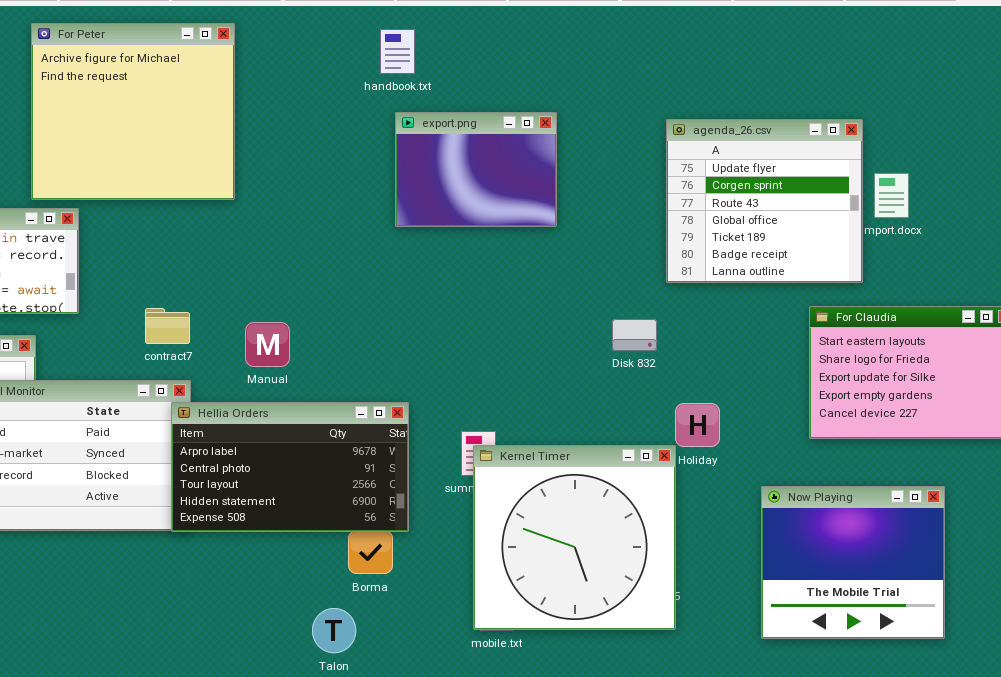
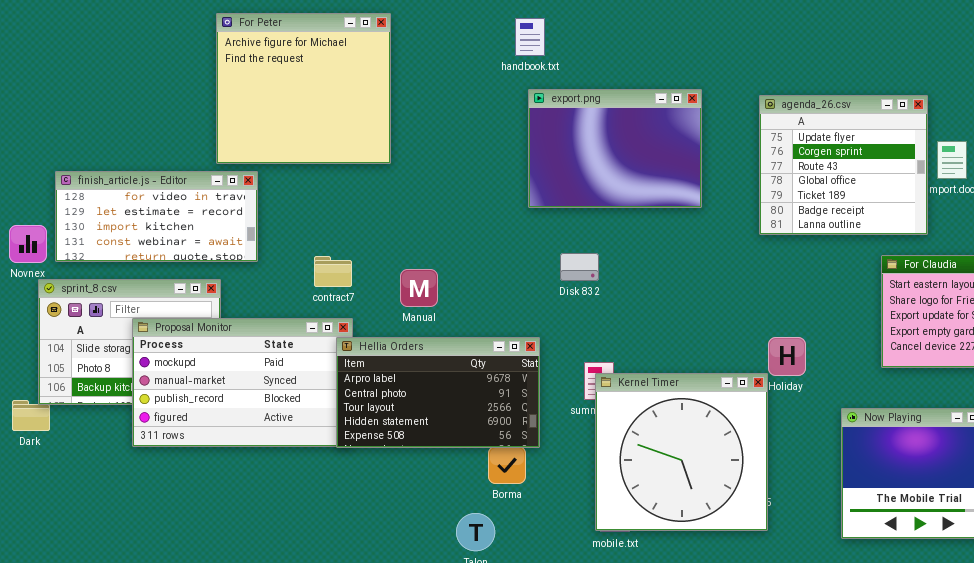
export.png: [395,112,557,227] -> [528,89,702,208], resized
Disk 832: [612,319,657,351] -> [560,253,599,281], moved

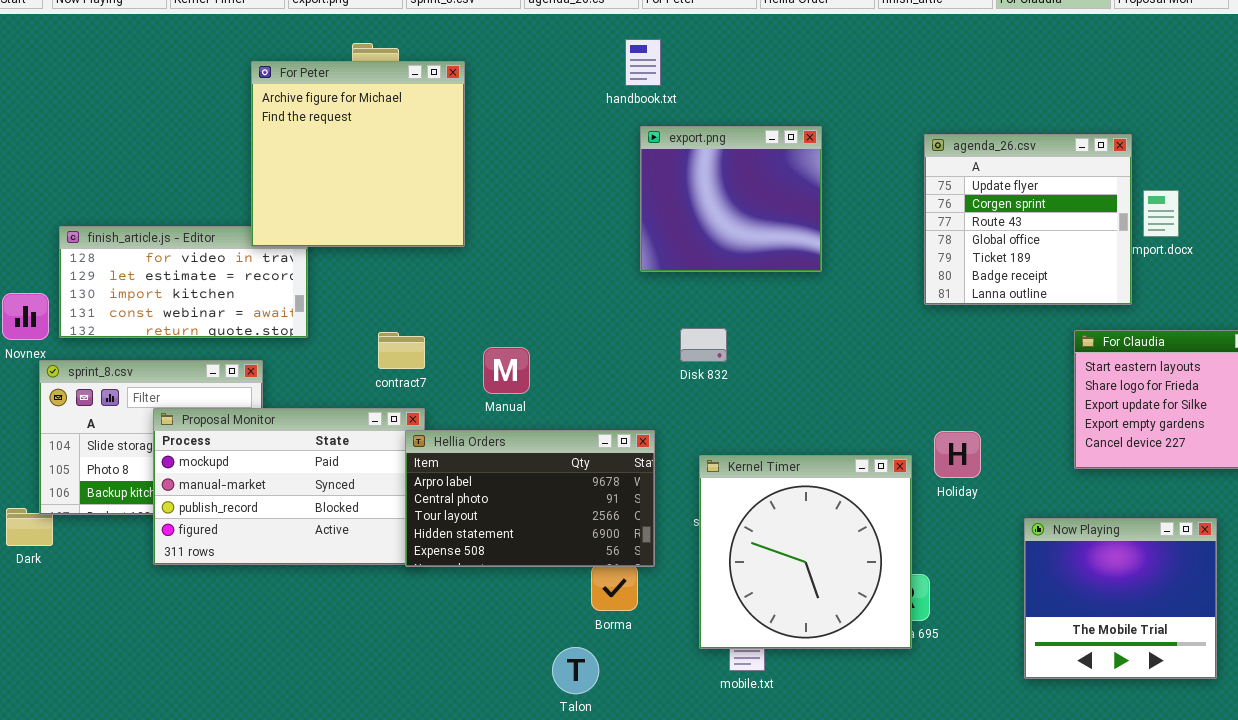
For Peter: [216,13,391,164] -> [251,61,465,247], moved
export.png: [528,89,702,208] -> [640,126,822,272], resized
Kernel Timer: [595,373,768,531] -> [699,455,912,649], moved

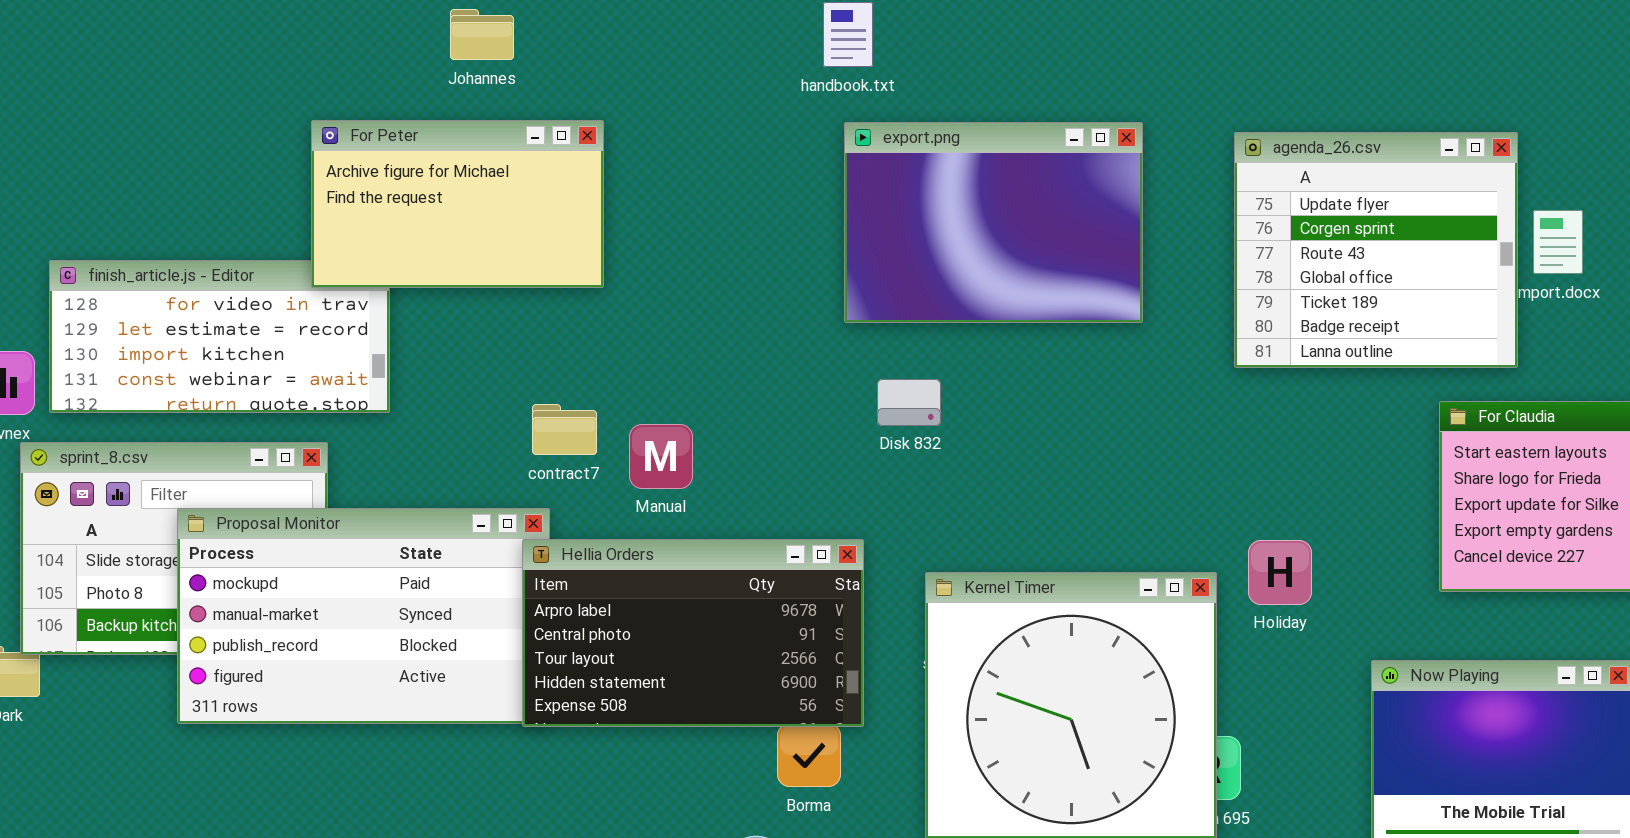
For Peter: [251,61,465,247] -> [311,120,604,288], resized
export.png: [640,126,822,272] -> [844,122,1143,323], resized
Disk 832: [680,328,727,362] -> [877,379,941,426], moved
contract7: [378,332,425,369] -> [532,404,597,455], moved

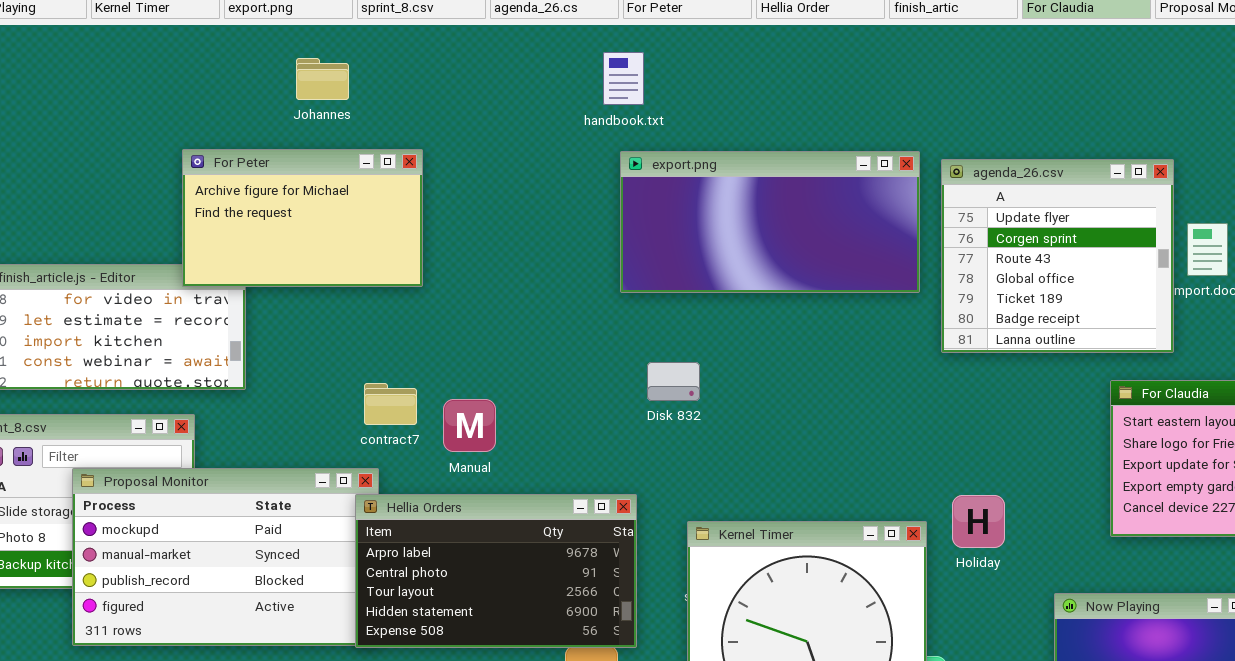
export.png: [844,122,1143,323] -> [620,151,920,293], resized

